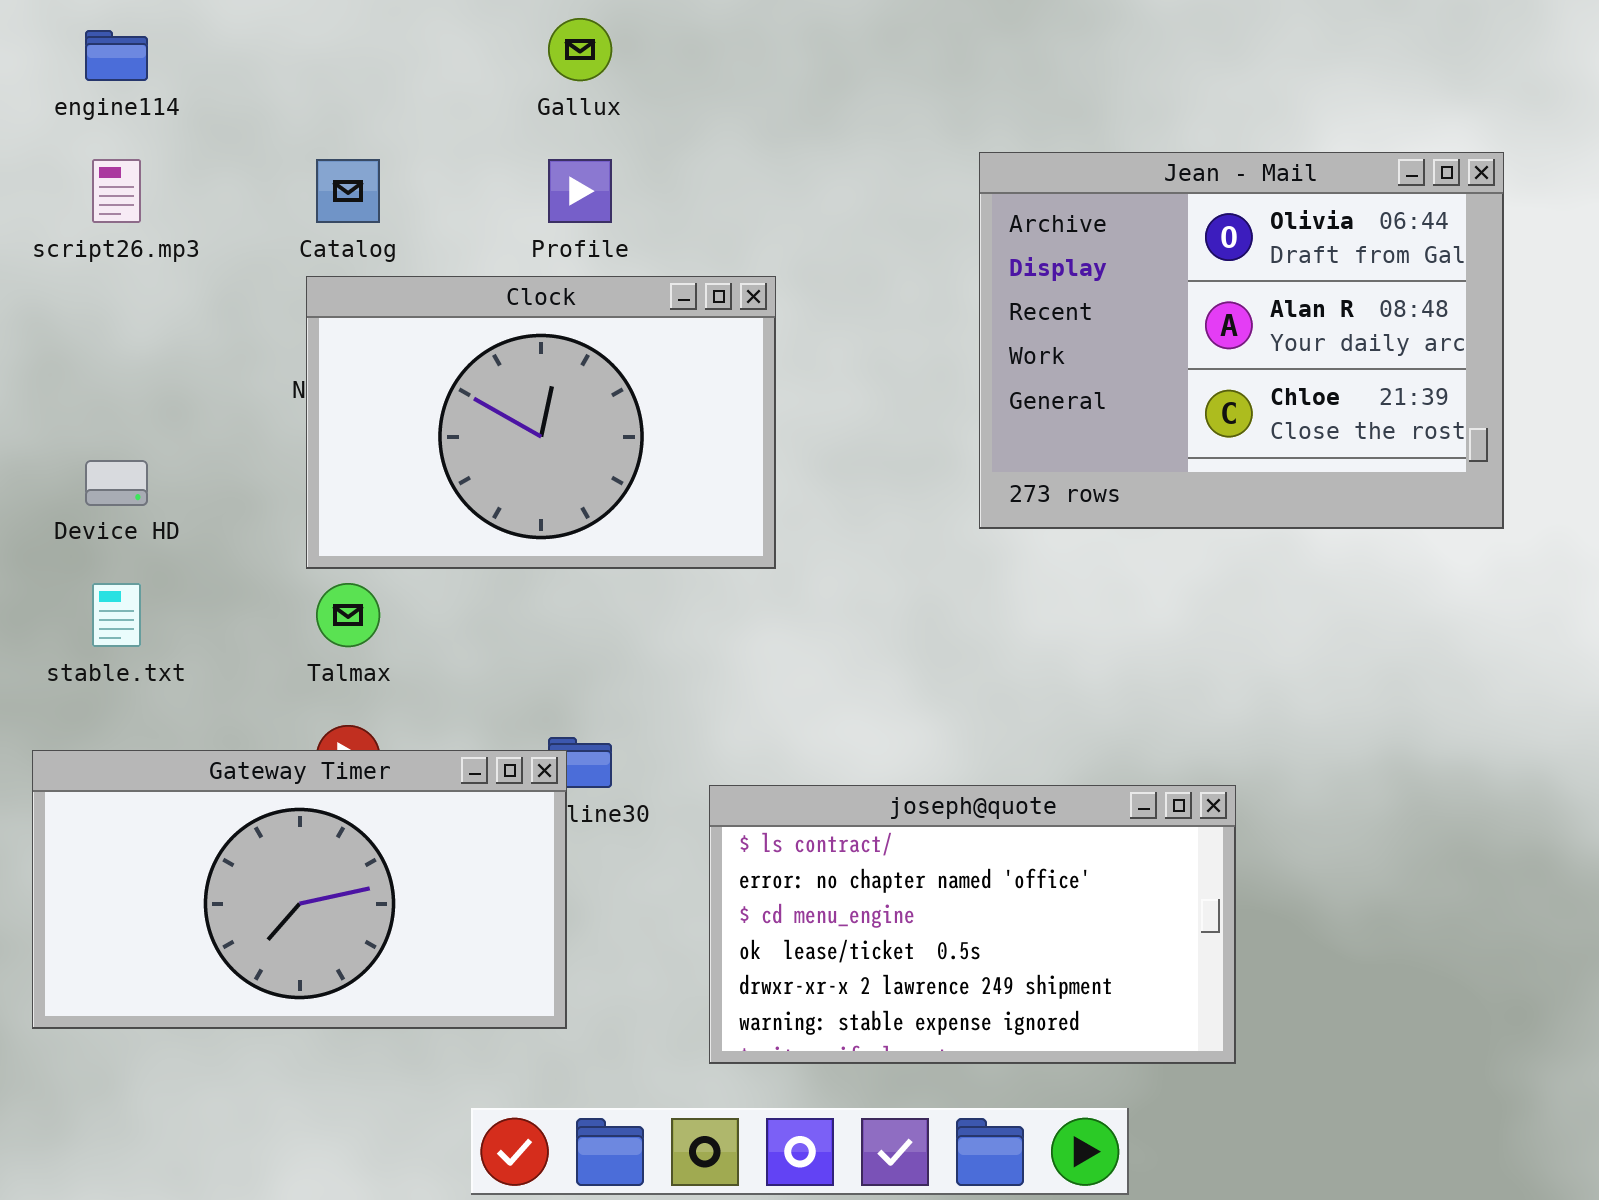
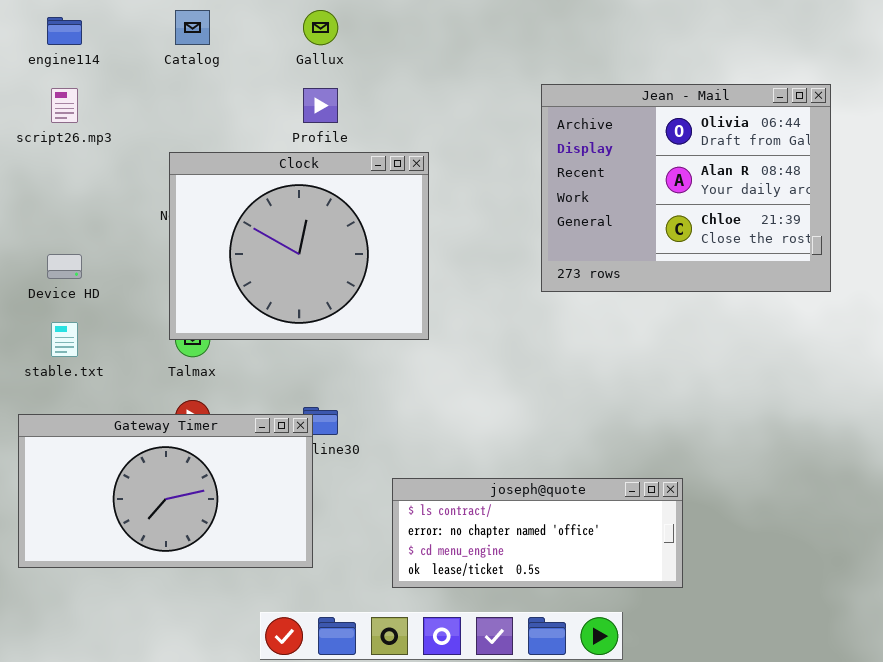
Catalog: [316,159,380,223] -> [175,10,210,45], moved
Clock: [306,276,776,569] -> [169,152,429,340], resized
joseph@quote: [709,785,1236,1064] -> [392,478,683,588], resized

